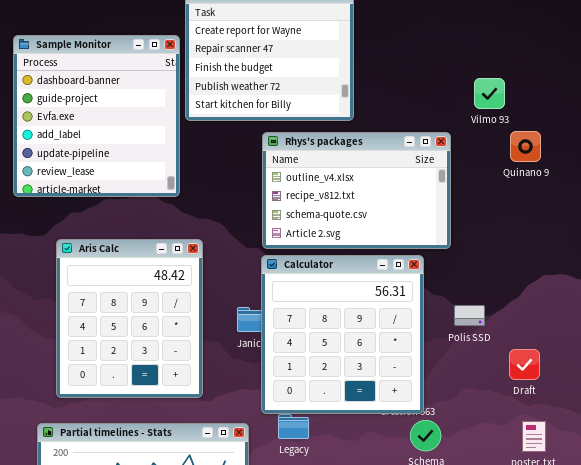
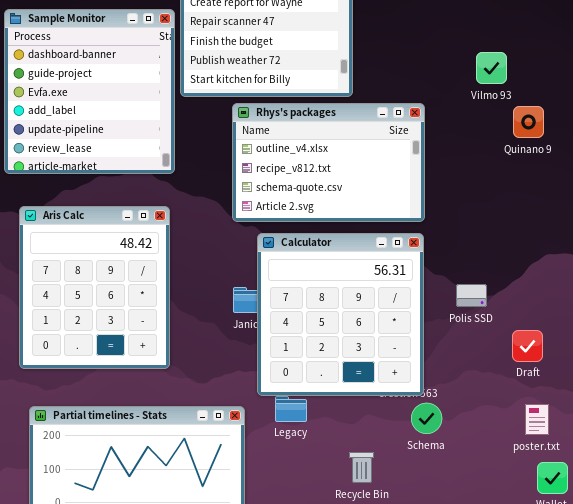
Rhys's packages: [262,132,451,249] -> [232,103,425,222], moved
Aris Calc: [56,239,203,398] -> [19,206,170,369], moved

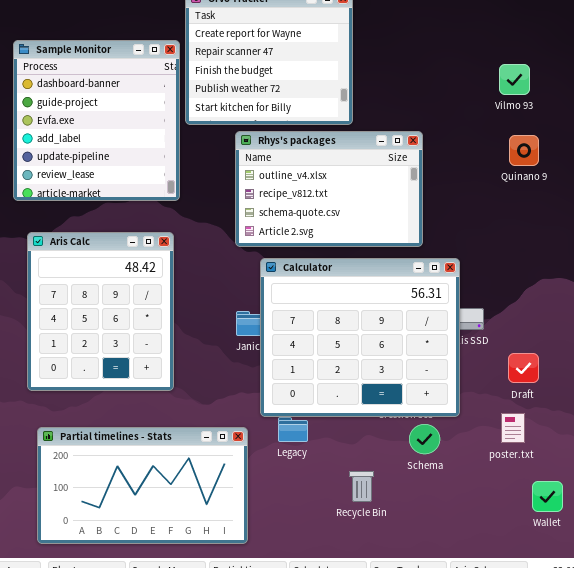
Vilmo 93: [476,52,507,84] -> [499,64,530,95], moved
Calculator: [257,233,424,396] -> [260,258,460,417], resized
poster.txt: [525,404,549,435] -> [501,413,525,443], moved

